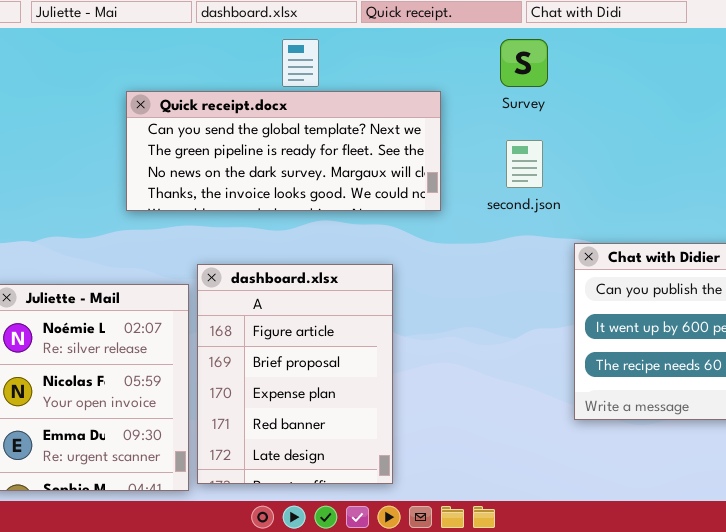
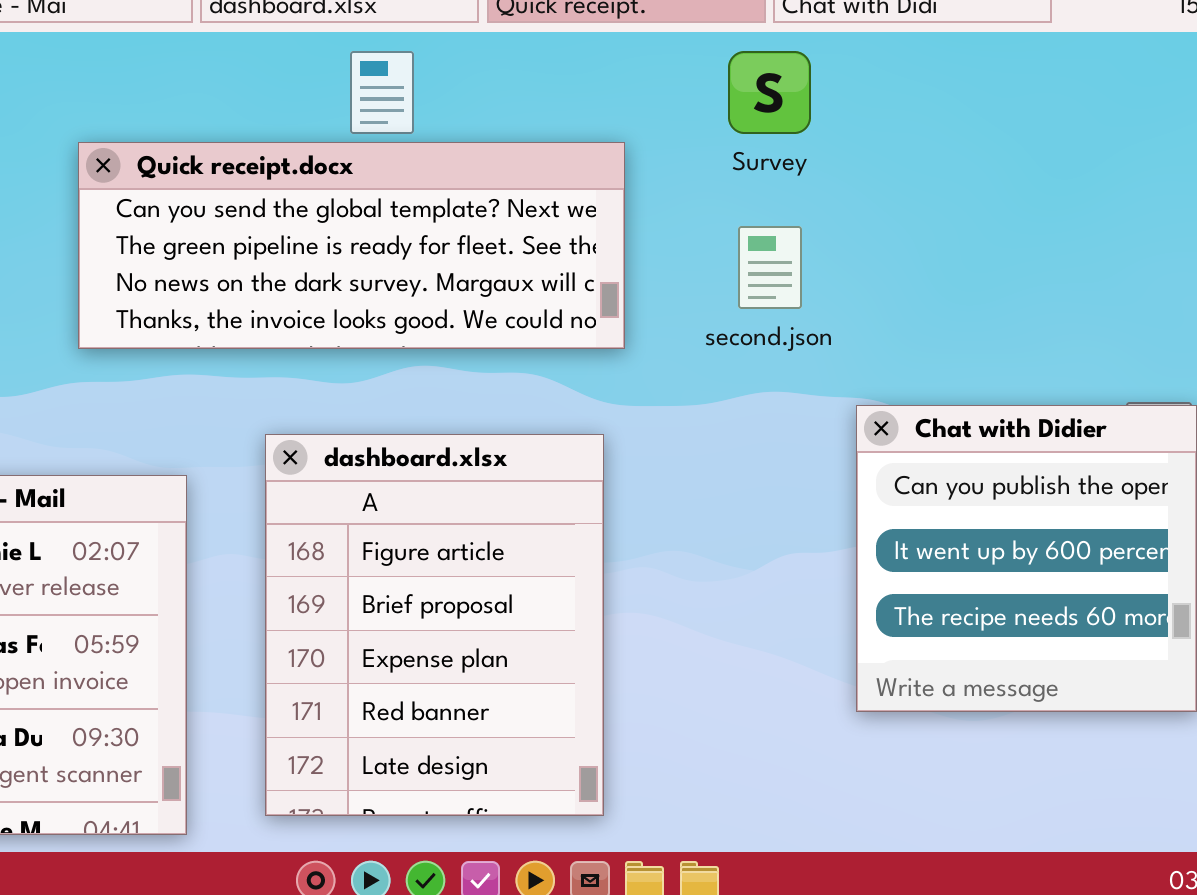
dashboard.xlsx: [197,264,393,484] -> [265,434,604,816], moved

